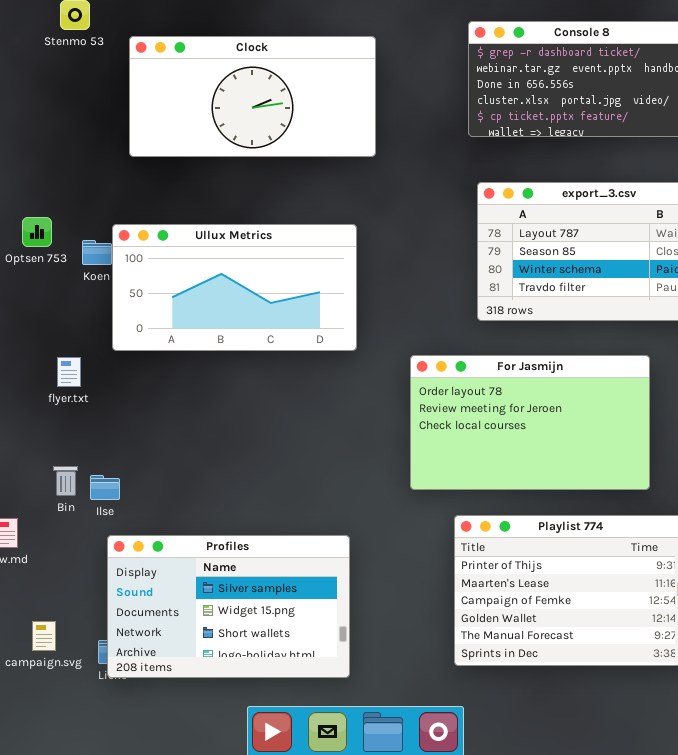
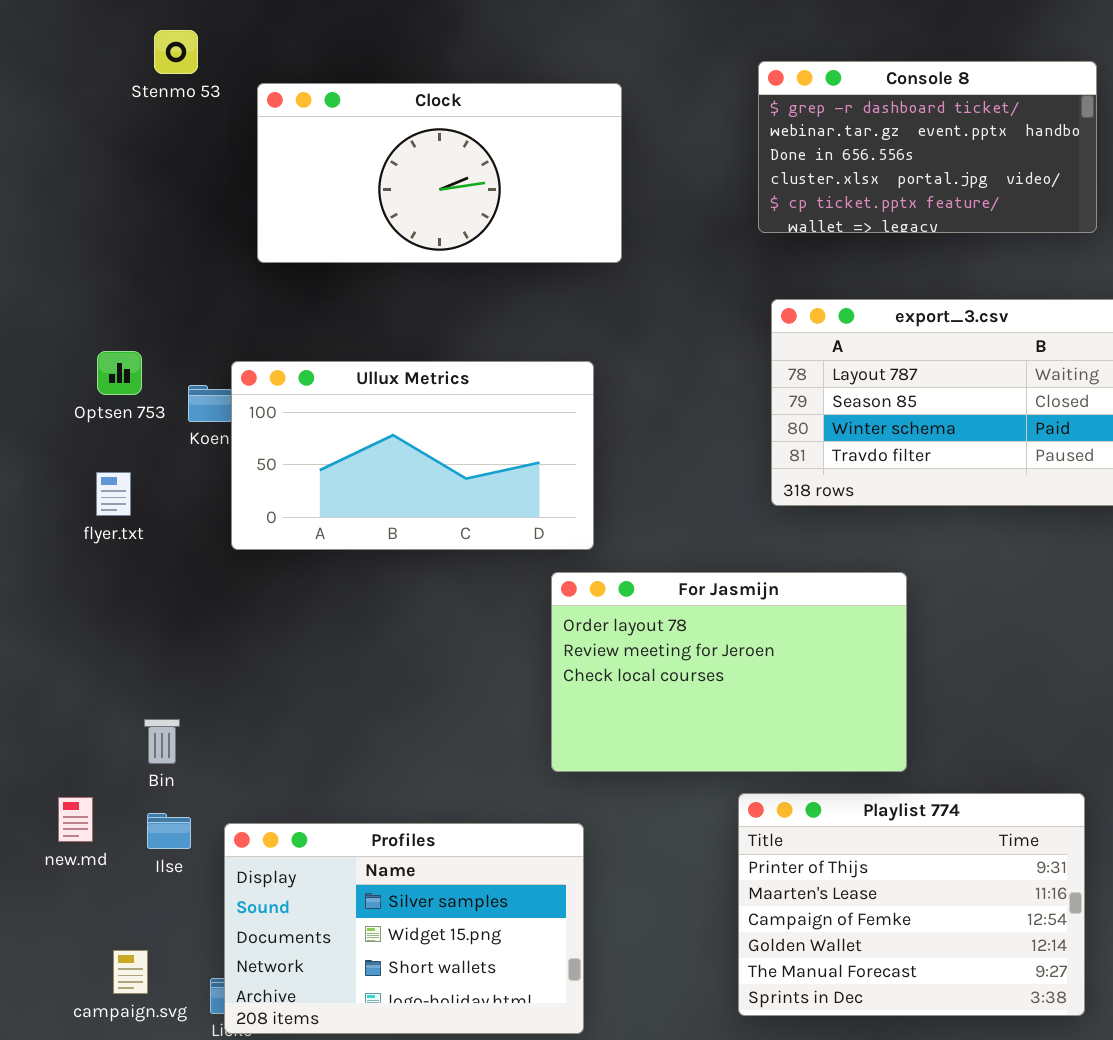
For Jasmijn: [410,355,650,490] -> [551,572,907,772], moved
flyer.txt: [57,357,81,387] -> [96,472,131,516], moved
Ilse: [90,475,120,500] -> [147,813,191,849], moved

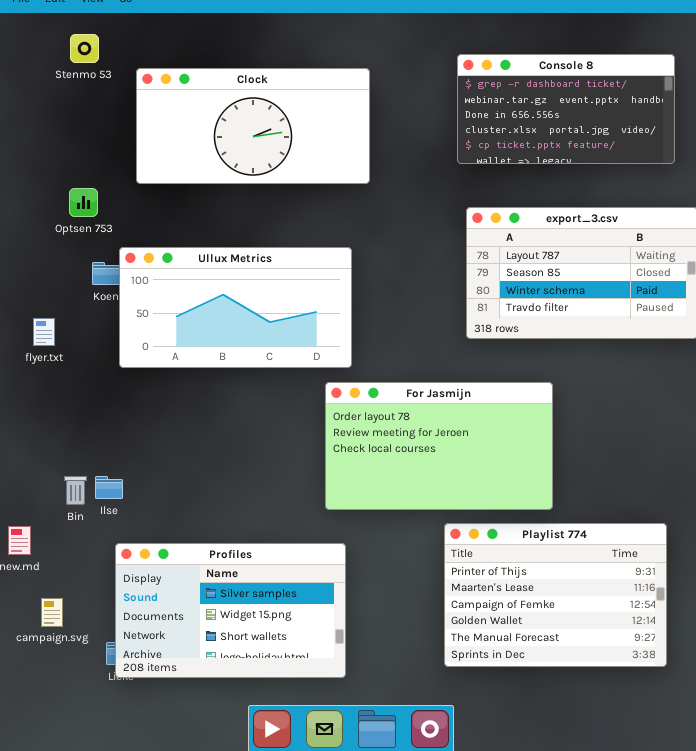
Optsen 753: [97,351,142,395] -> [69,188,98,217], moved
Ilse: [147,813,191,849] -> [95,476,123,499], moved
campaign.svg: [113,950,148,994] -> [41,598,63,627], moved

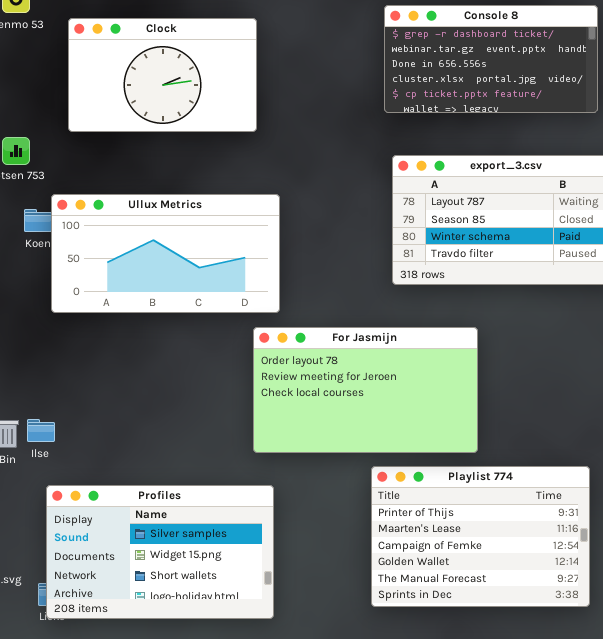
Clock: [136,68,370,184] -> [68,18,257,132], resized

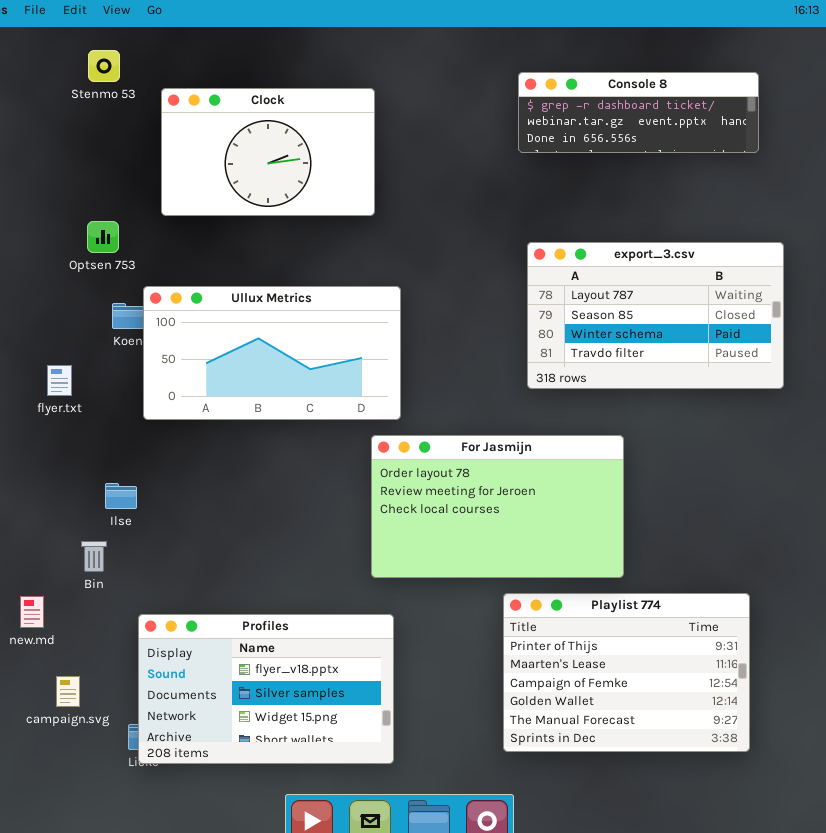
Console 8: [384,5,598,113] -> [518,72,759,153], resized
Ilse: [27,419,55,442] -> [105,483,137,509], moved
Profiles: [46,485,274,619] -> [138,614,394,764], scrolled up 1 row

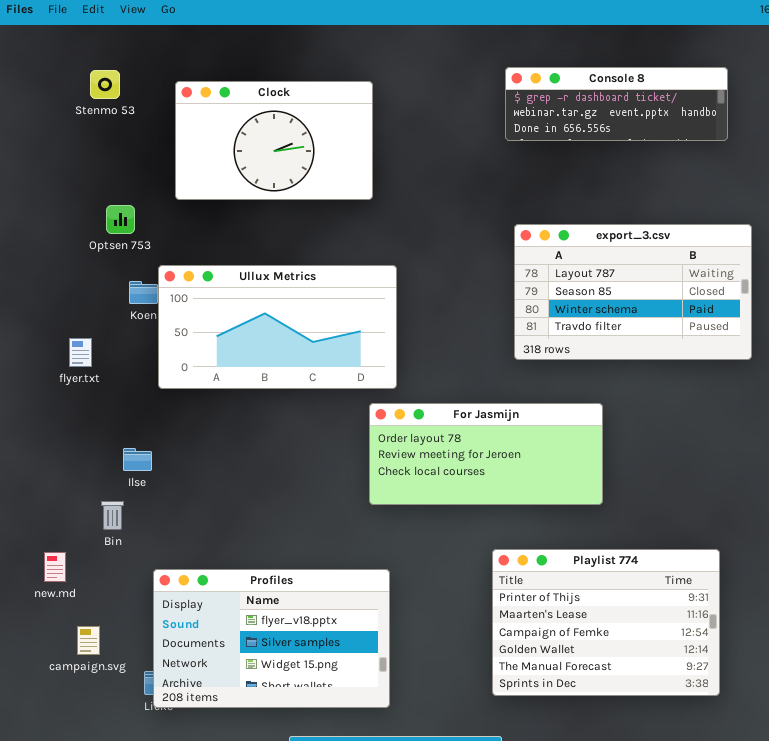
Stenmo 53: [88,50,120,82] -> [90,70,120,99], moved
For Jasmijn: [371,435,624,578] -> [369,403,603,505], resized

